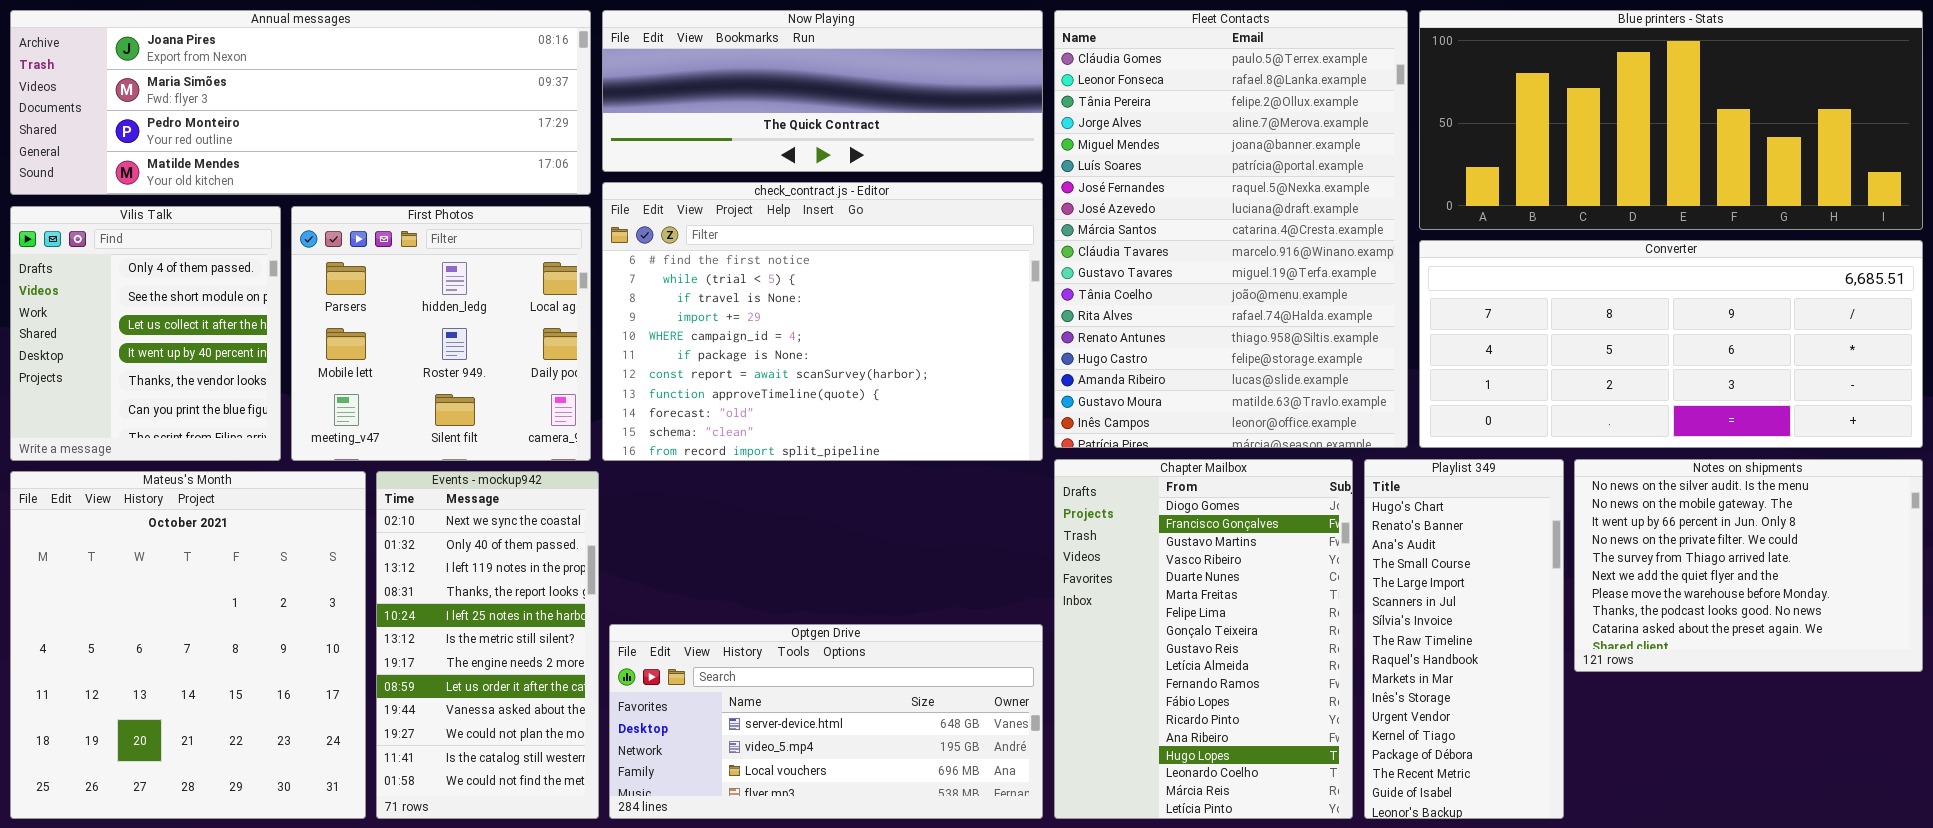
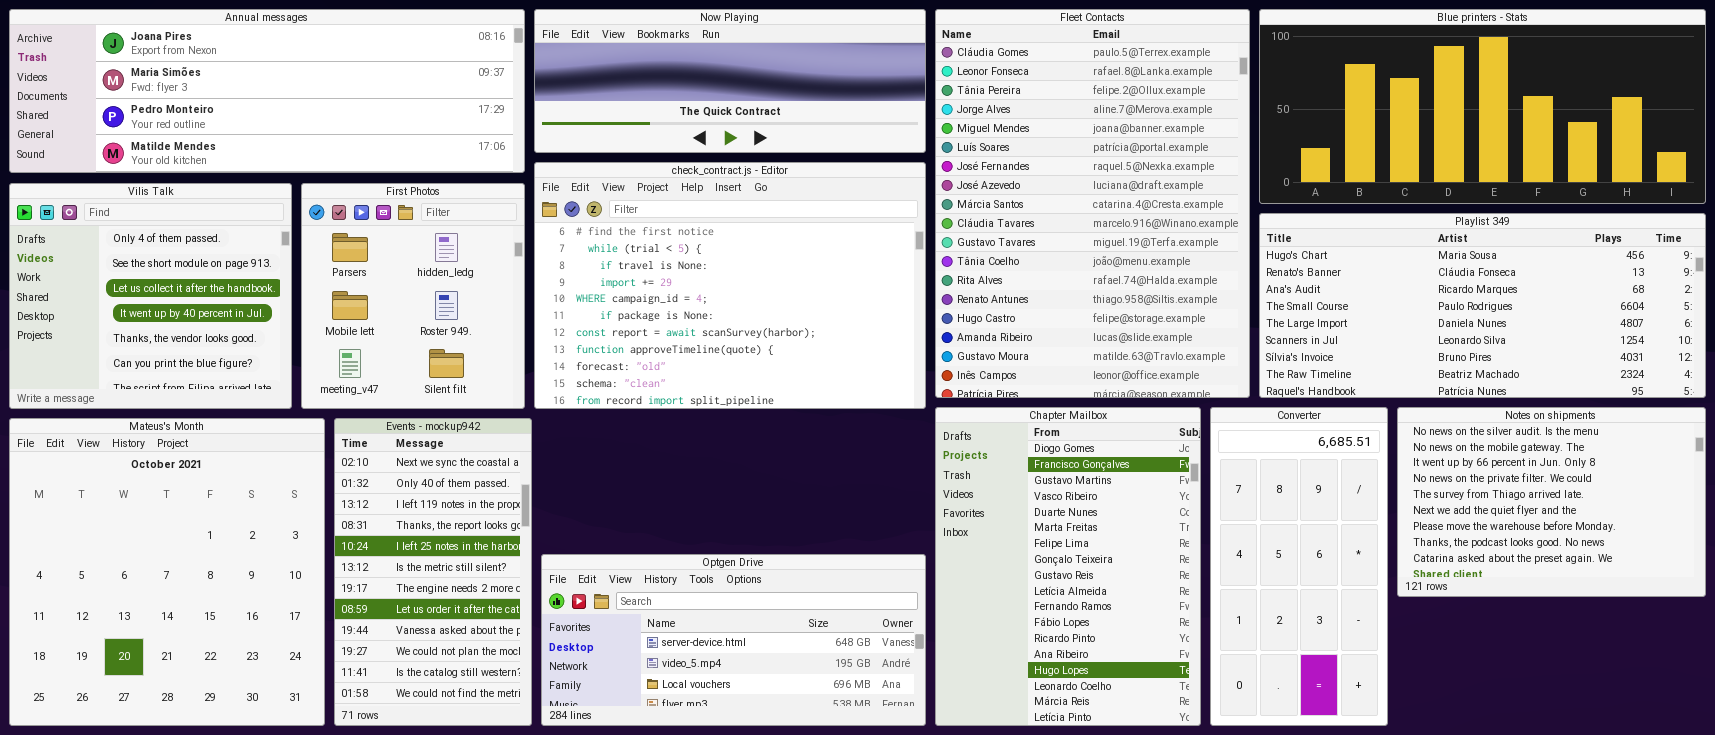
Vilis Talk: [10,206,281,461] -> [9,183,292,409], resized
First Photos: [291,206,591,461] -> [301,183,525,409], resized
Converter: [1419,240,1923,448] -> [1210,407,1388,726], moved, resized
Playlist 349: [1364,459,1564,819] -> [1259,213,1706,398], moved, resized

